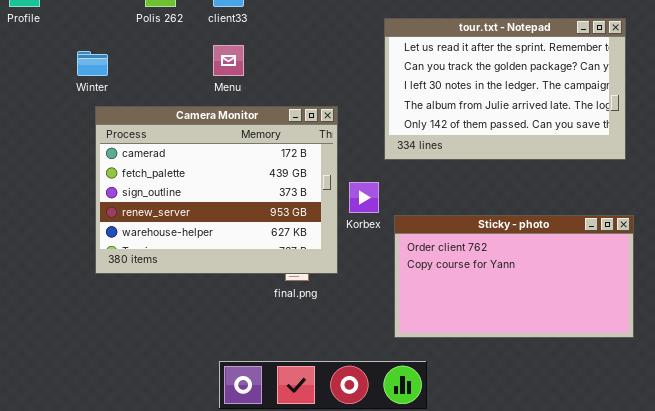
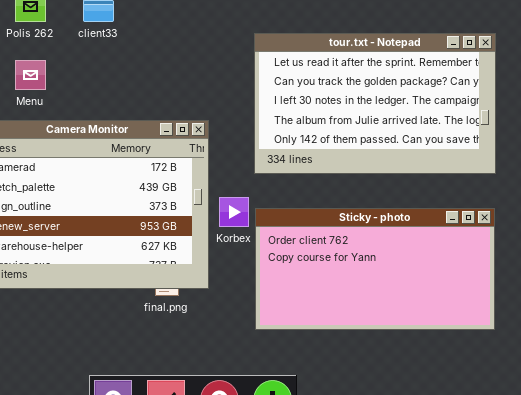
Menu: [213,45,244,76] -> [15,60,46,90], moved
Sticky - photo: [394,215,634,338] -> [255,208,495,330], moved

